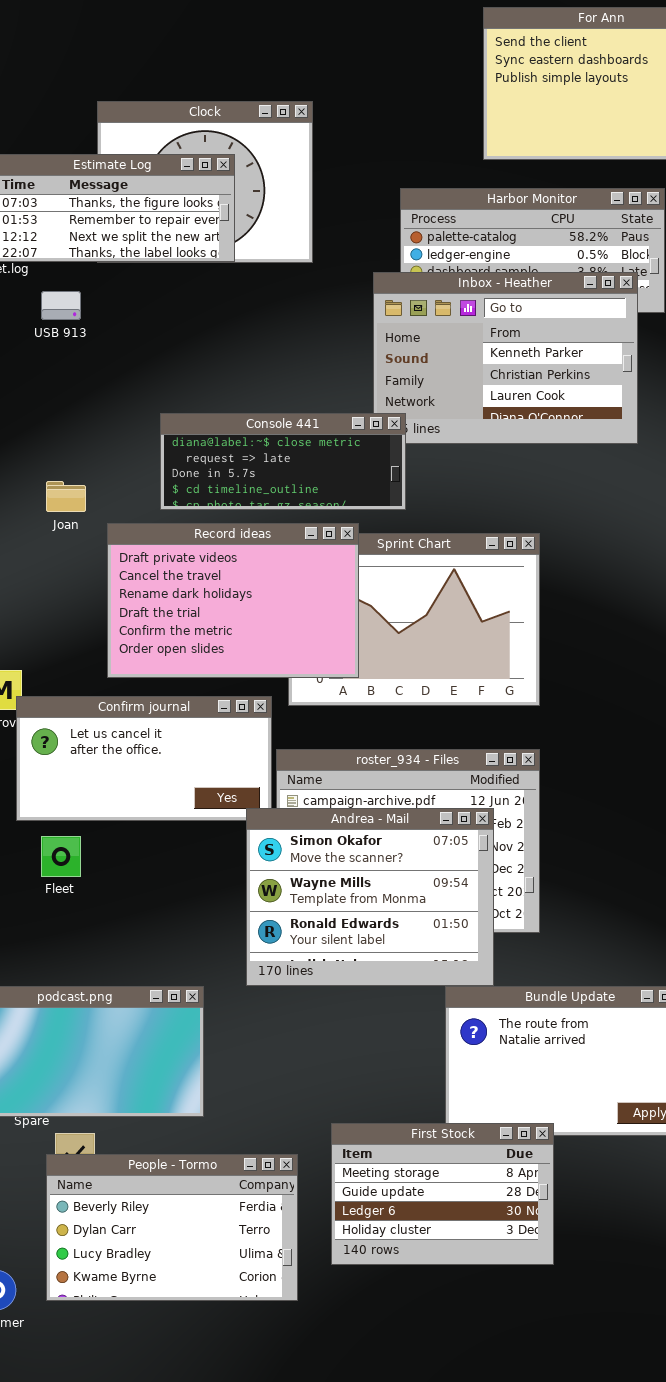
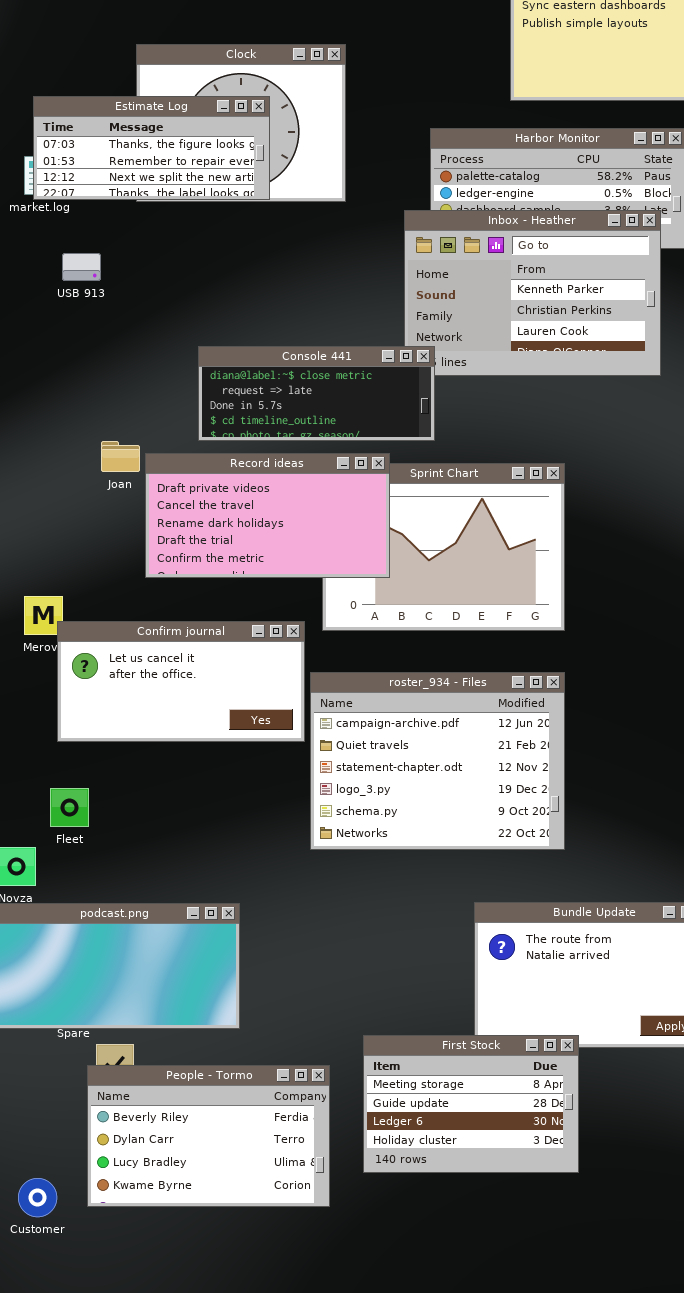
USB 913: [41,291,81,320] -> [62,253,101,281], moved
Joan: [46,481,86,512] -> [101,441,140,472], moved
Record ideas: [107,523,359,678] -> [145,453,390,578], resized
Andrea - Mail: [246,808,494,986] -> none, closed
Fleet: [41,836,81,877] -> [50,788,89,827], moved

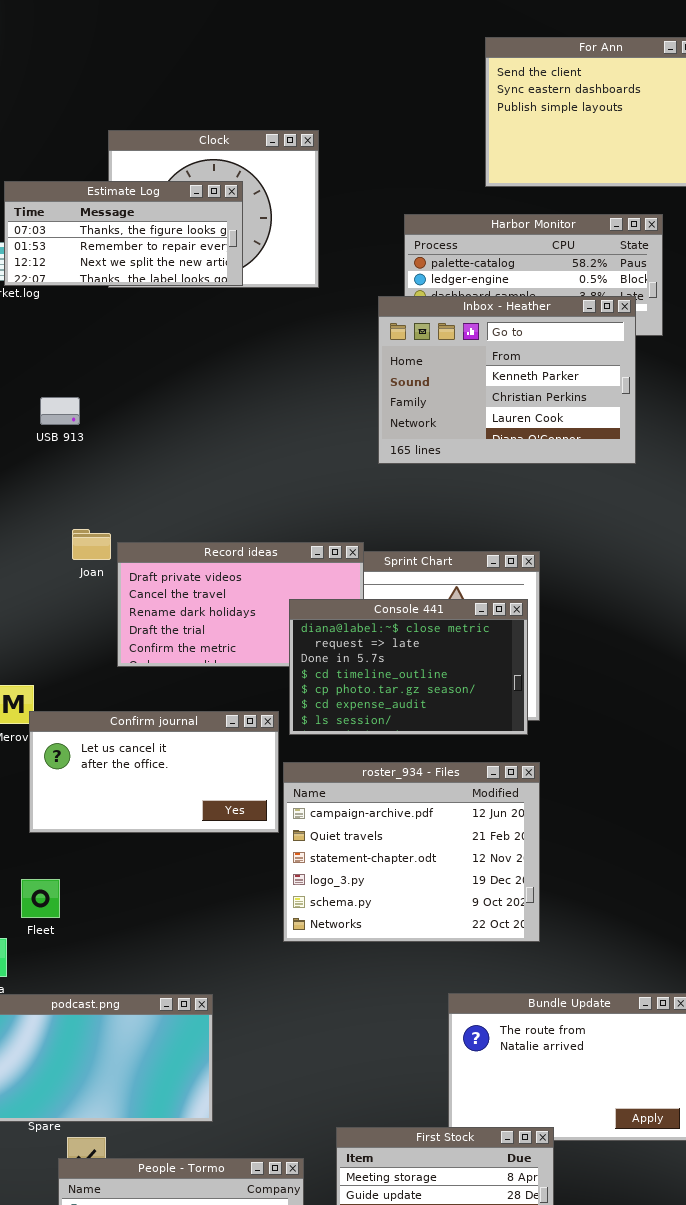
USB 913: [62,253,101,281] -> [40,397,80,425], moved
Console 441: [198,346,435,441] -> [289,599,528,735], moved, resized

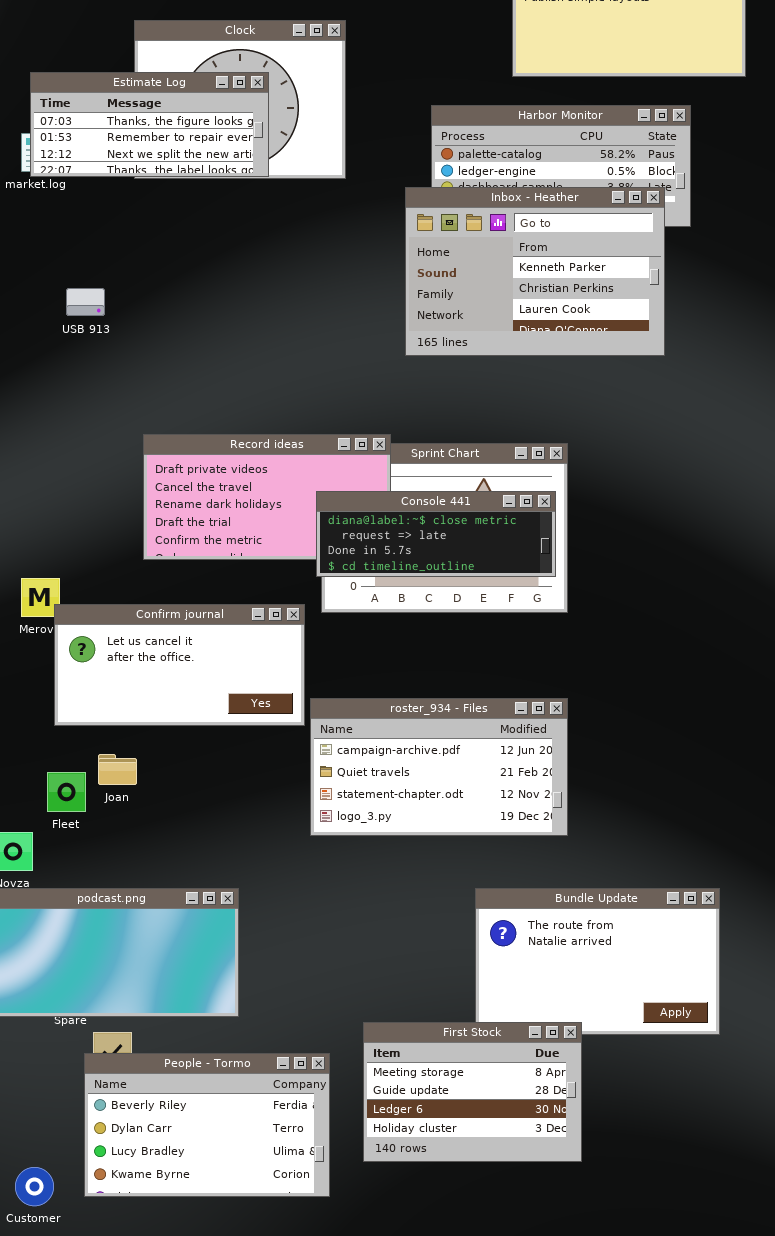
Joan: [72,529,111,560] -> [98,754,137,785], moved
Console 441: [289,599,528,735] -> [316,491,556,577], resized
roster_934 - Files: [283,762,540,942] -> [310,698,568,836], resized

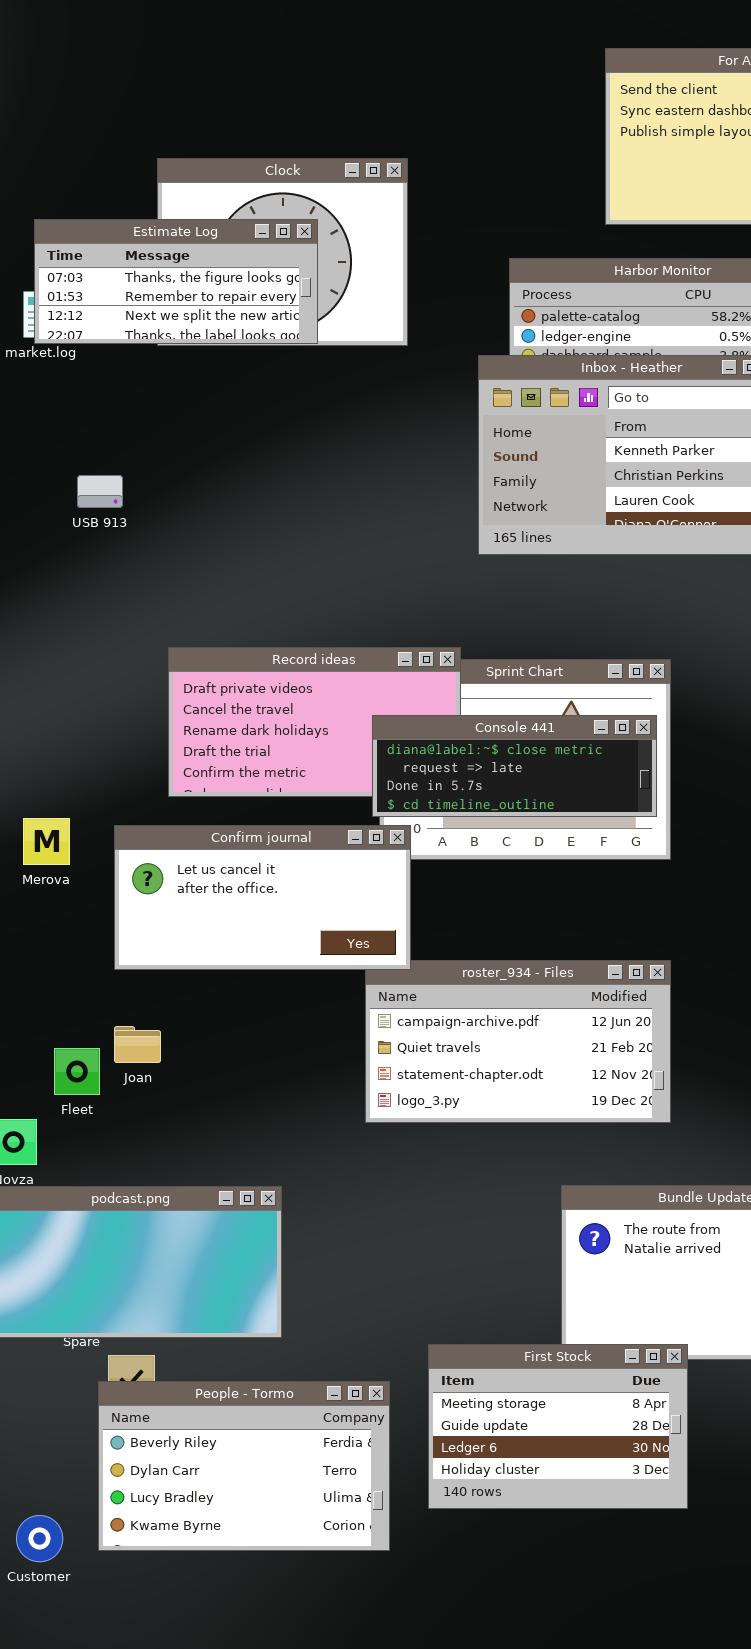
Confirm journal: [54,604,305,726] -> [114,825,411,970], moved

